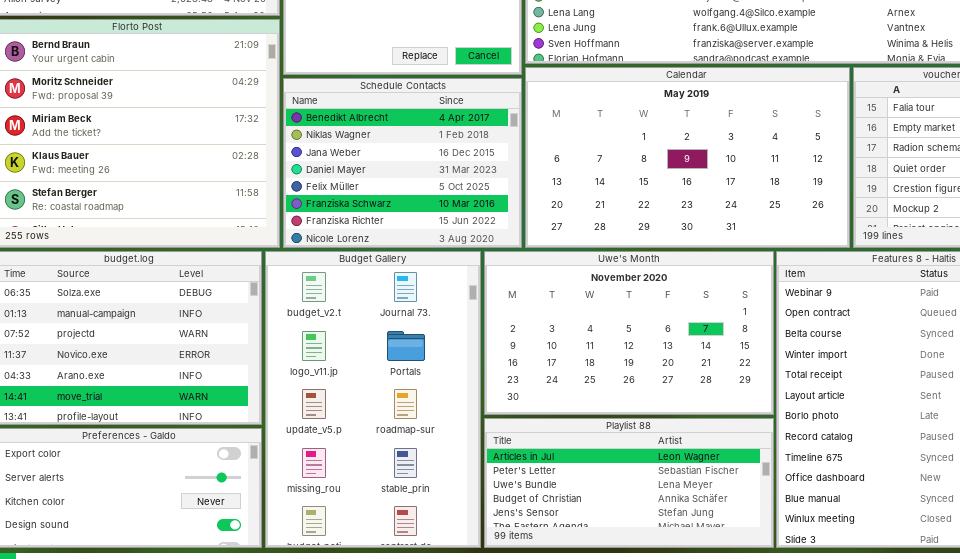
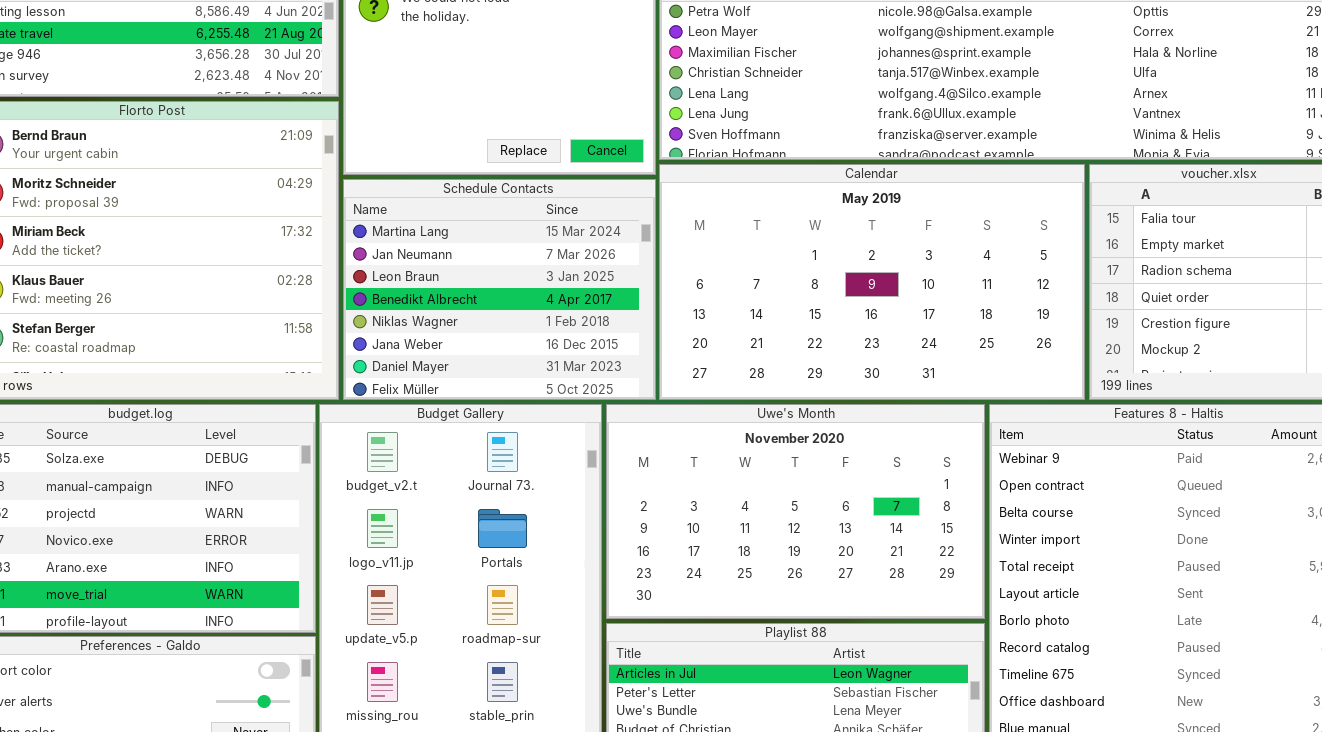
Schedule Contacts: [283,78,522,248] -> [343,179,656,400], scrolled up 3 rows

